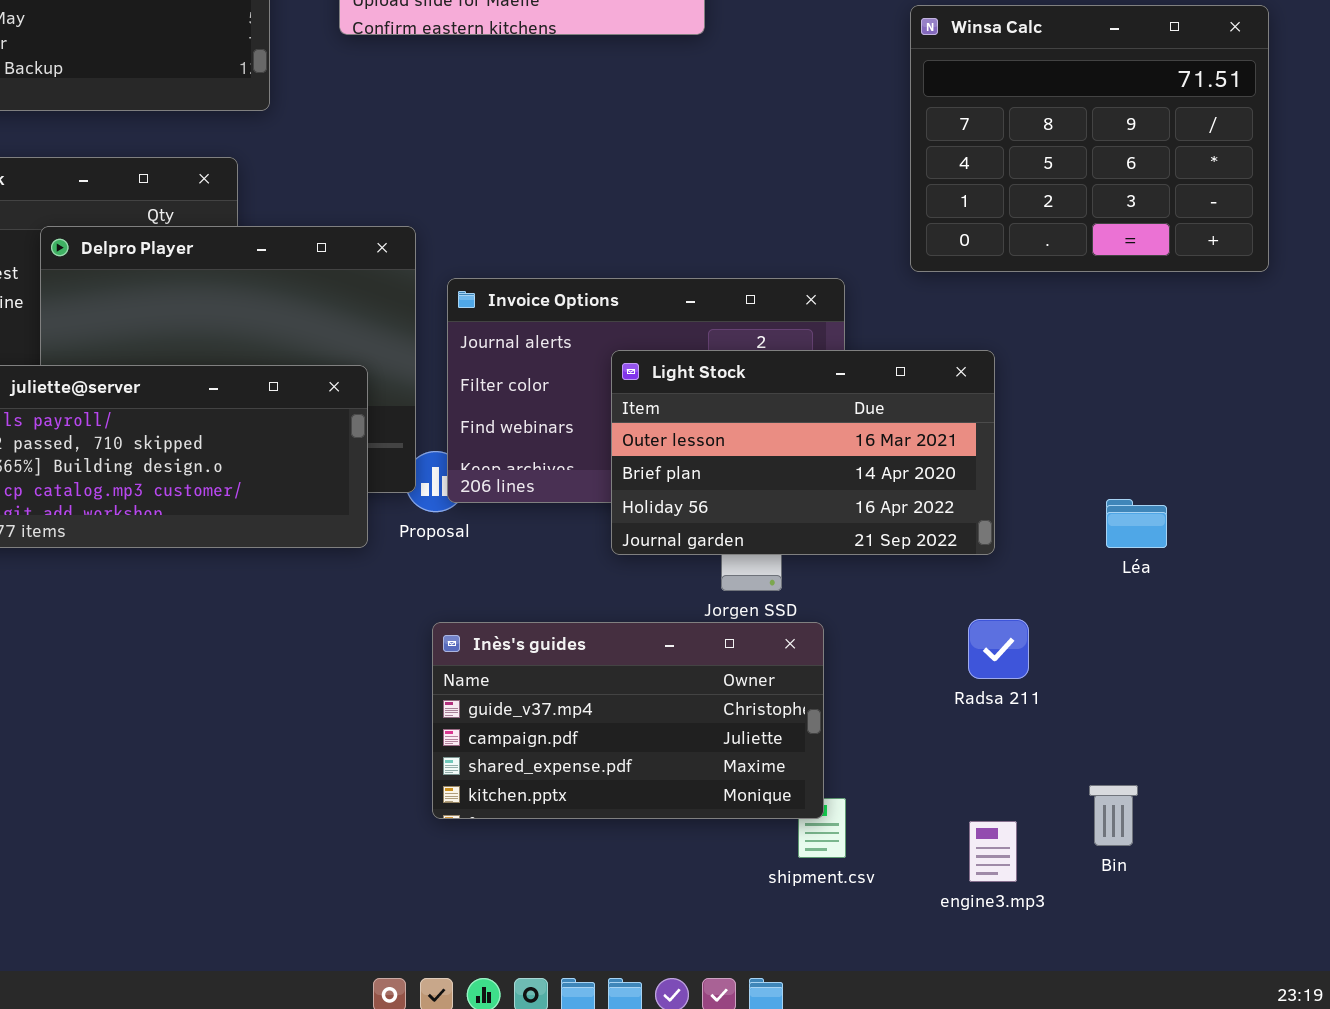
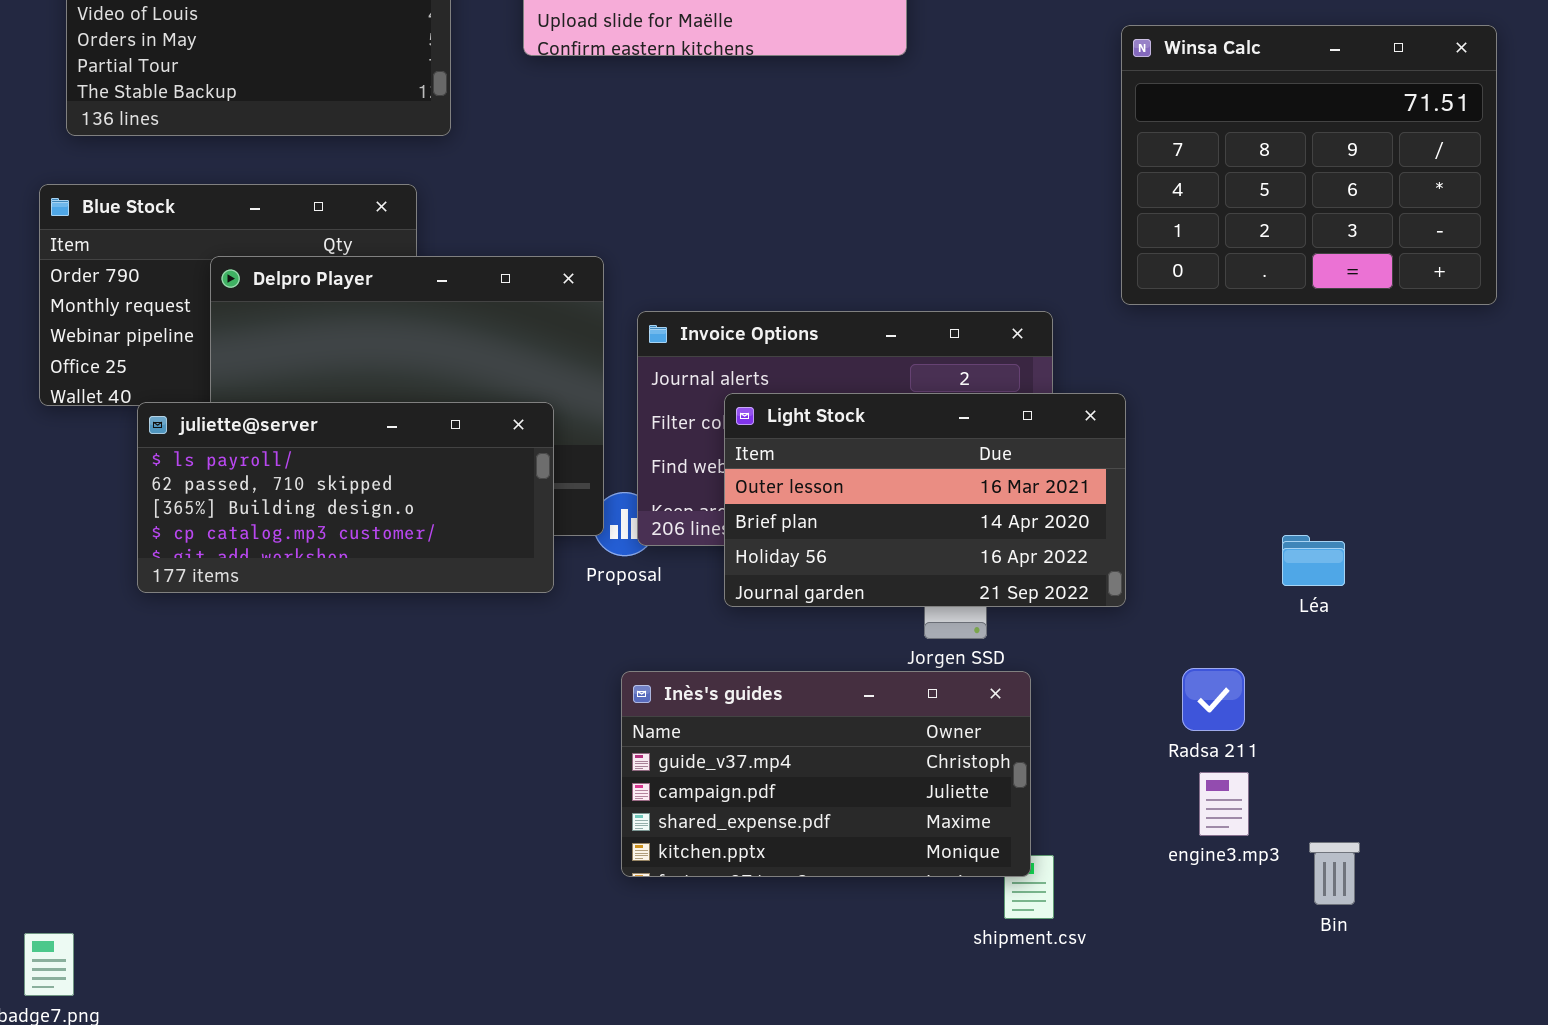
Light Stock: [611,350,995,555] -> [724,393,1126,607], moved
Léa: [1106,499,1167,548] -> [1282,535,1345,586], moved
engine3.mp3: [969,821,1017,882] -> [1199,772,1249,836], moved

